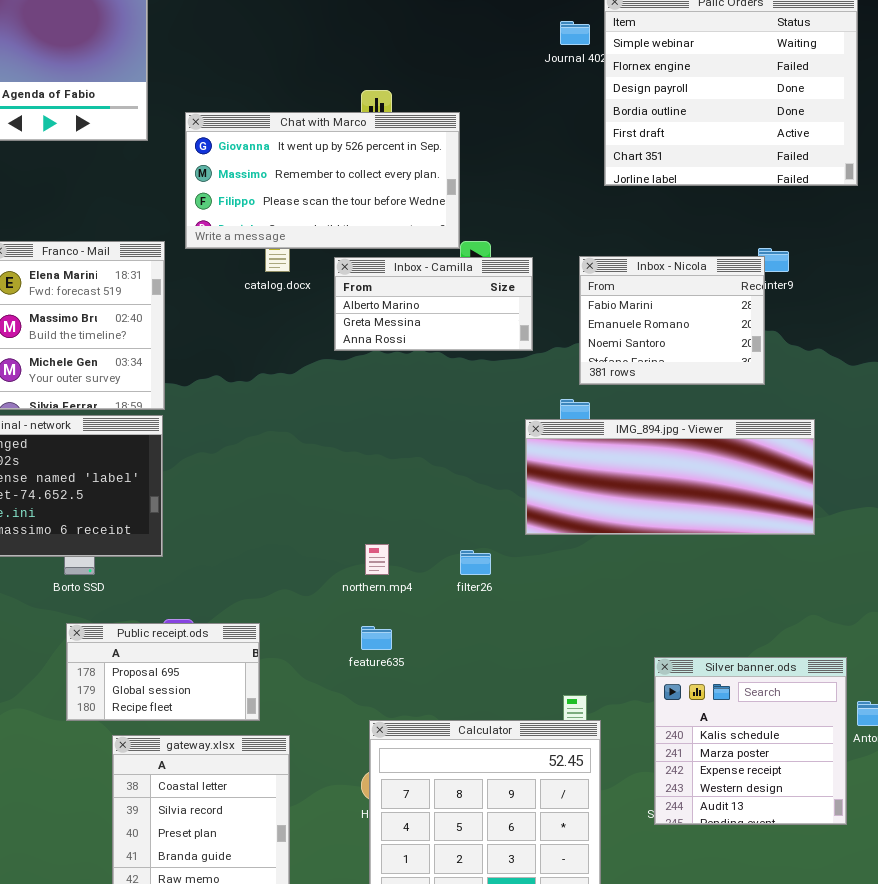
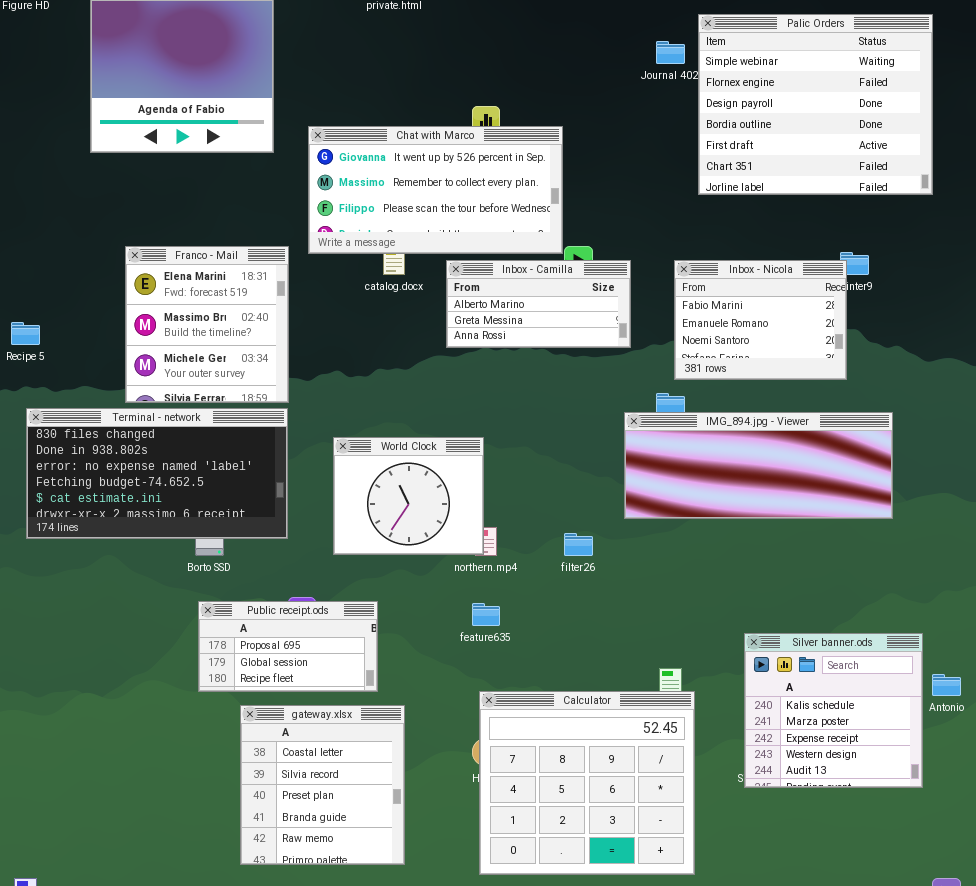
World Clock: none -> [333,437,484,555], opened

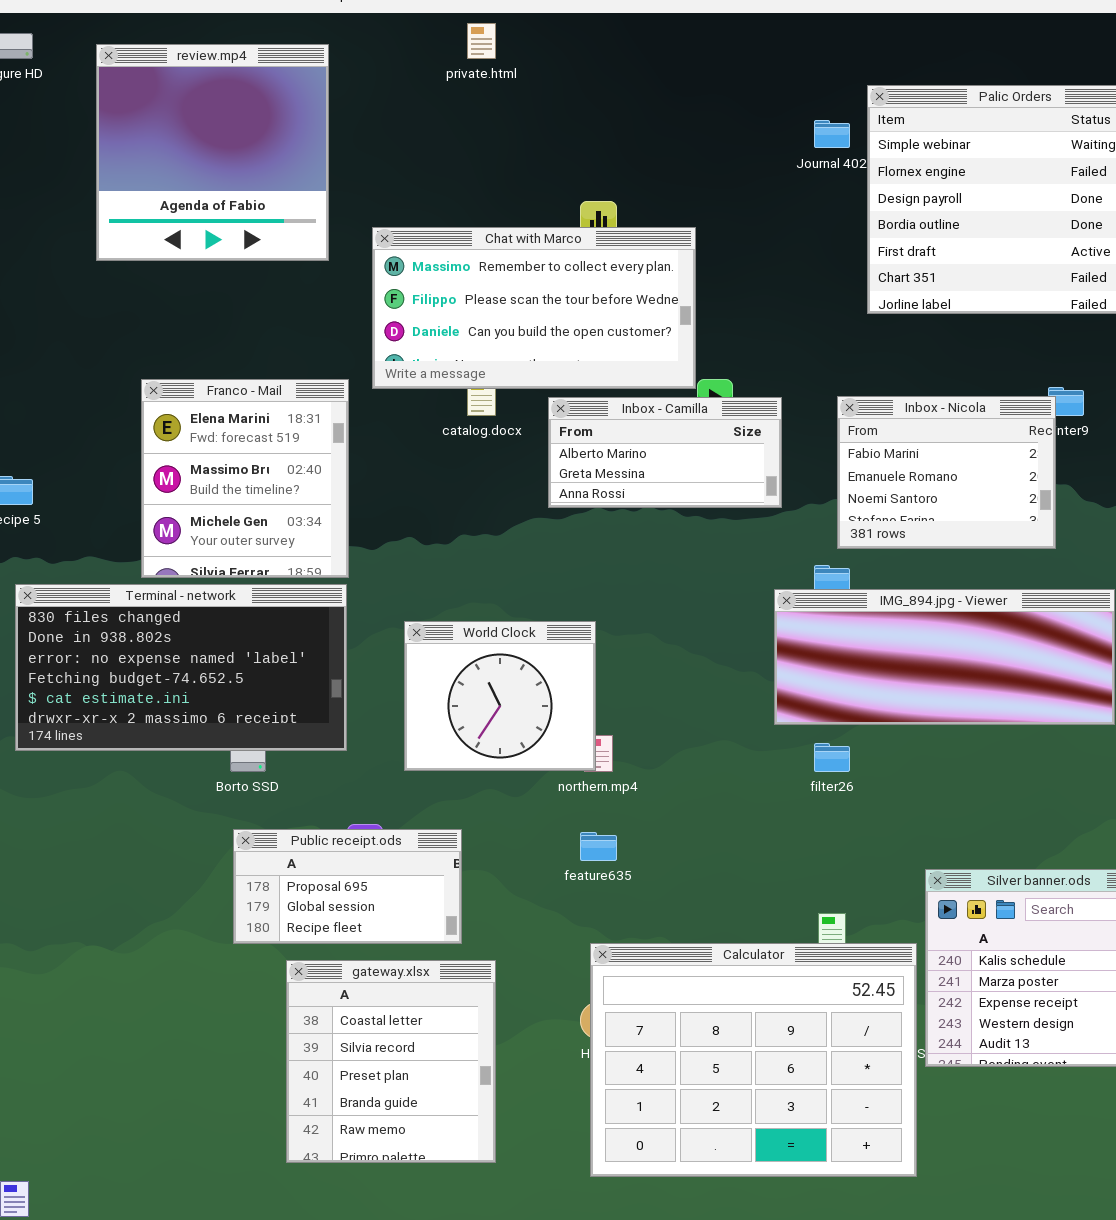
Chat with Marco: [308,126,563,254] -> [372,227,696,389], scrolled down 1 row
filter26: [564,533,593,556] -> [814,743,850,772], moved
Calculator: [479,691,695,875] -> [590,943,917,1177], resized

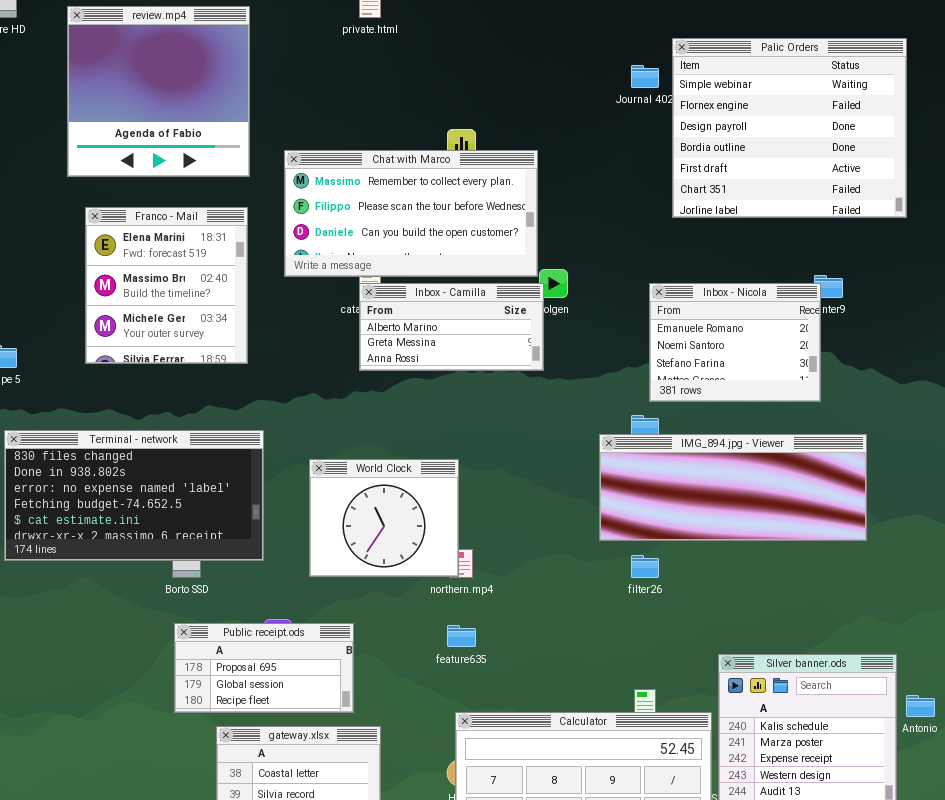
Franco - Mail: [141,379,349,578] -> [85,207,248,364], moved
Inbox - Nicola: [837,396,1056,549] -> [649,283,821,402], scrolled down 1 row
Inbox - Camilla: [548,397,782,508] -> [359,283,544,371], moved

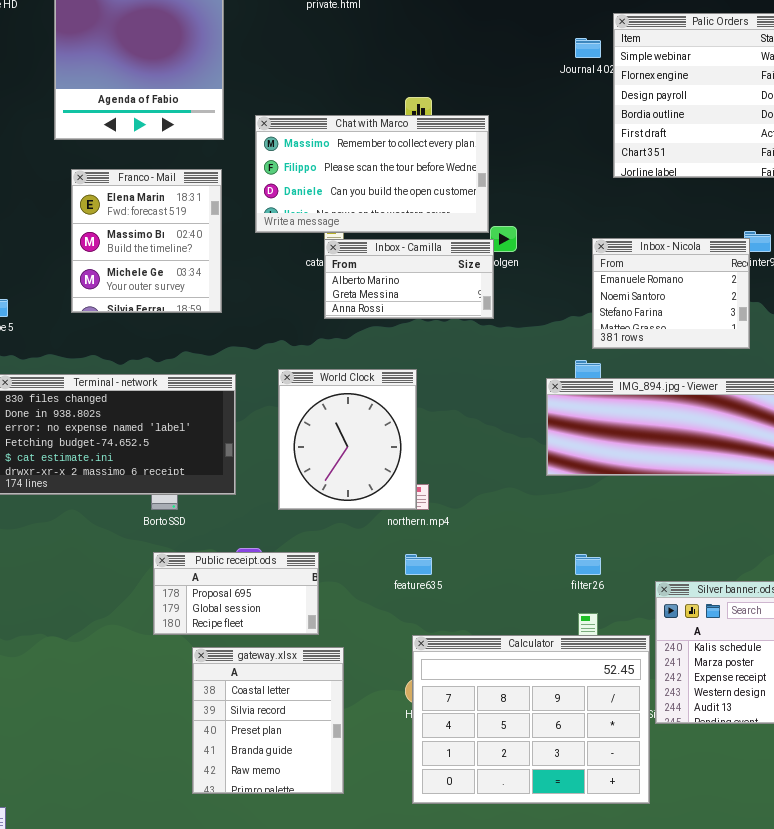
World Clock: [309,459,459,577] -> [278,369,417,510], resized
filter26: [631,555,659,578] -> [575,554,601,575], moved

